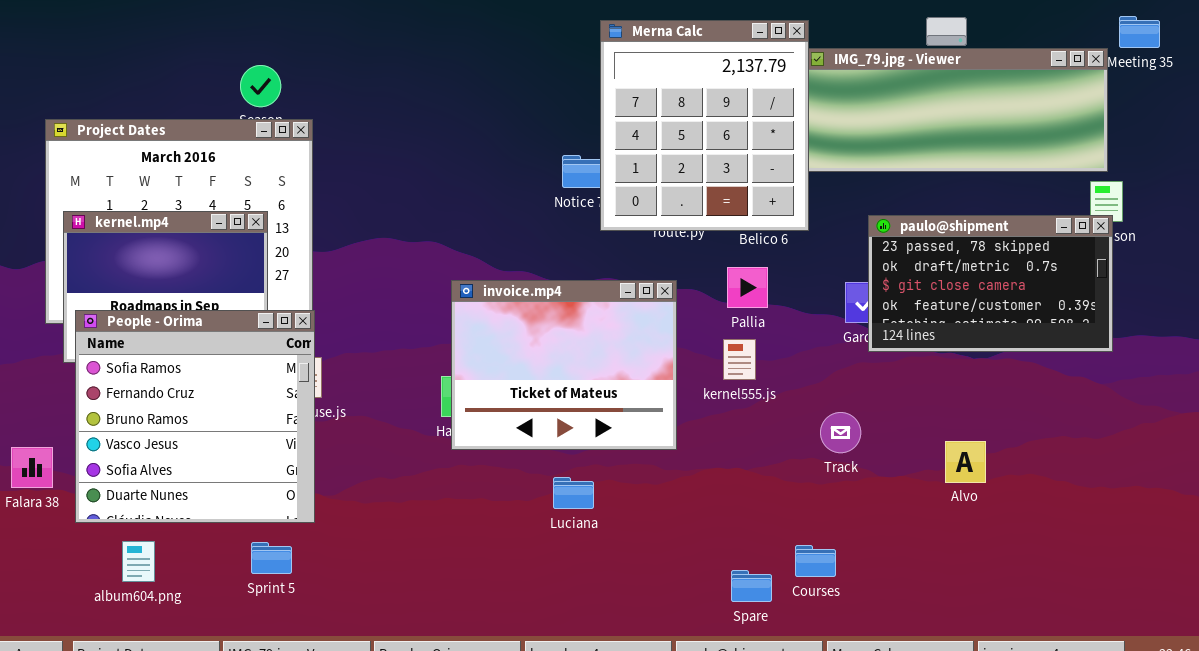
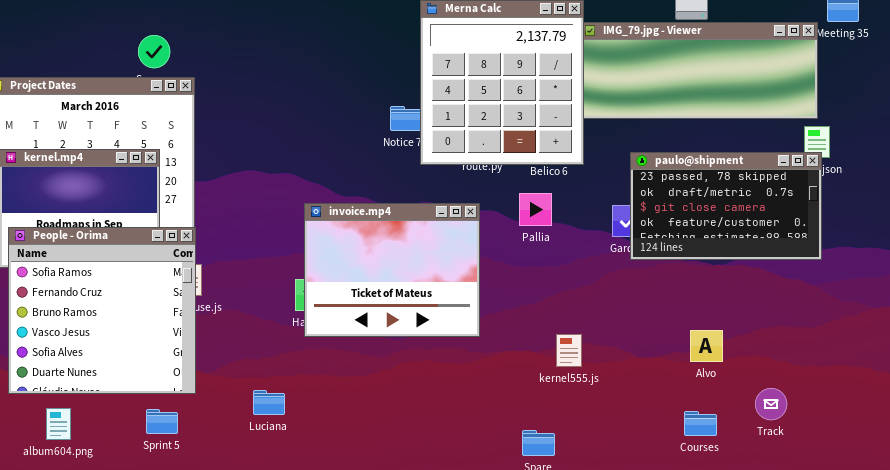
kernel555.js: [723,339,756,380] -> [556,334,582,367], moved
Track: [820,412,861,453] -> [755,388,787,420], moved
Luciana: [553,477,594,509] -> [253,390,285,415], moved
Courses: [795,545,836,577] -> [684,411,717,436], moved

